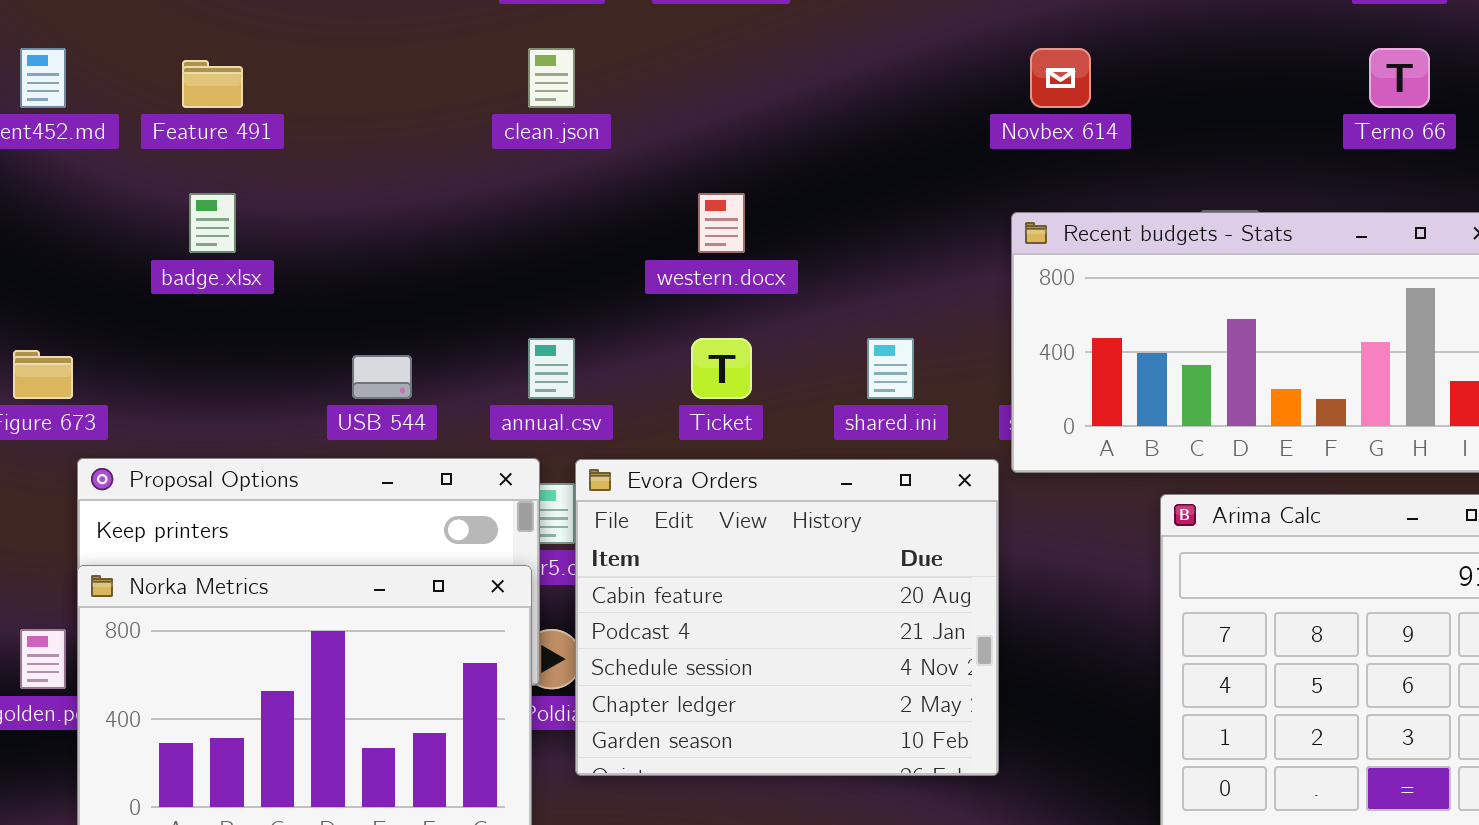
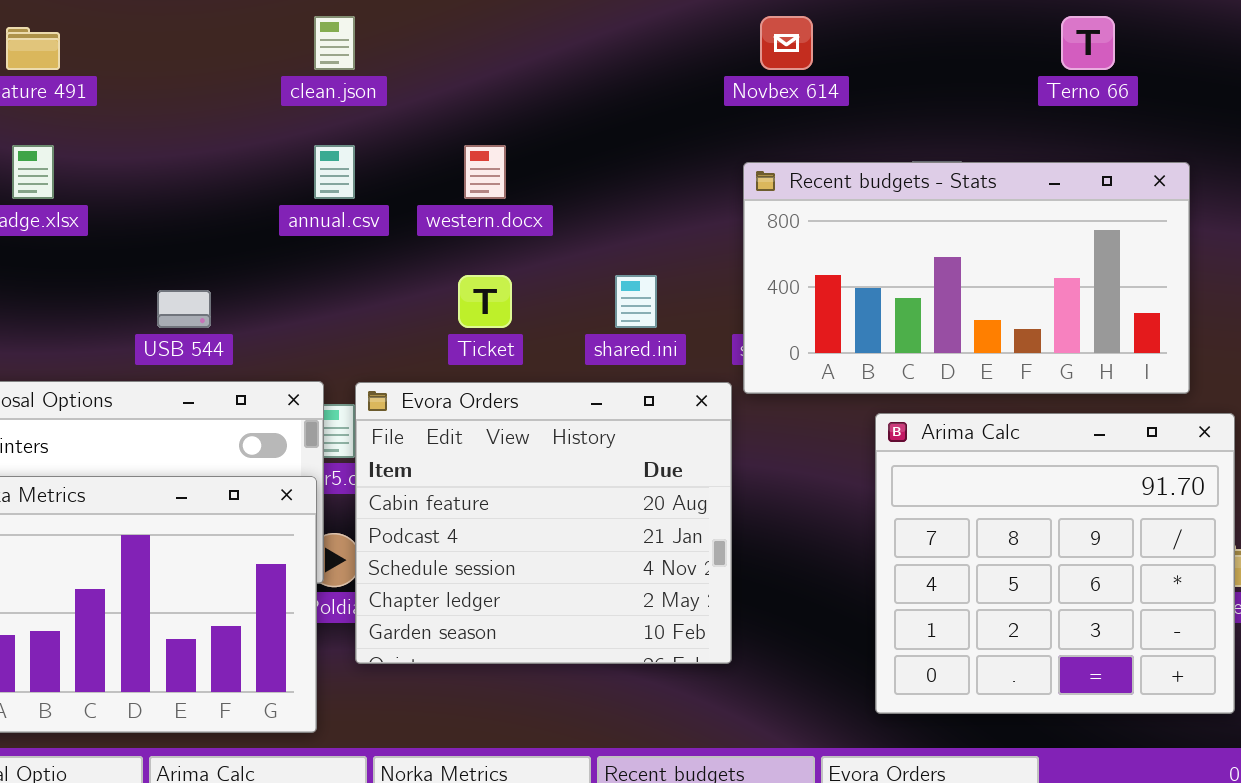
annual.csv: [528,338,575,399] -> [314,145,355,199], moved

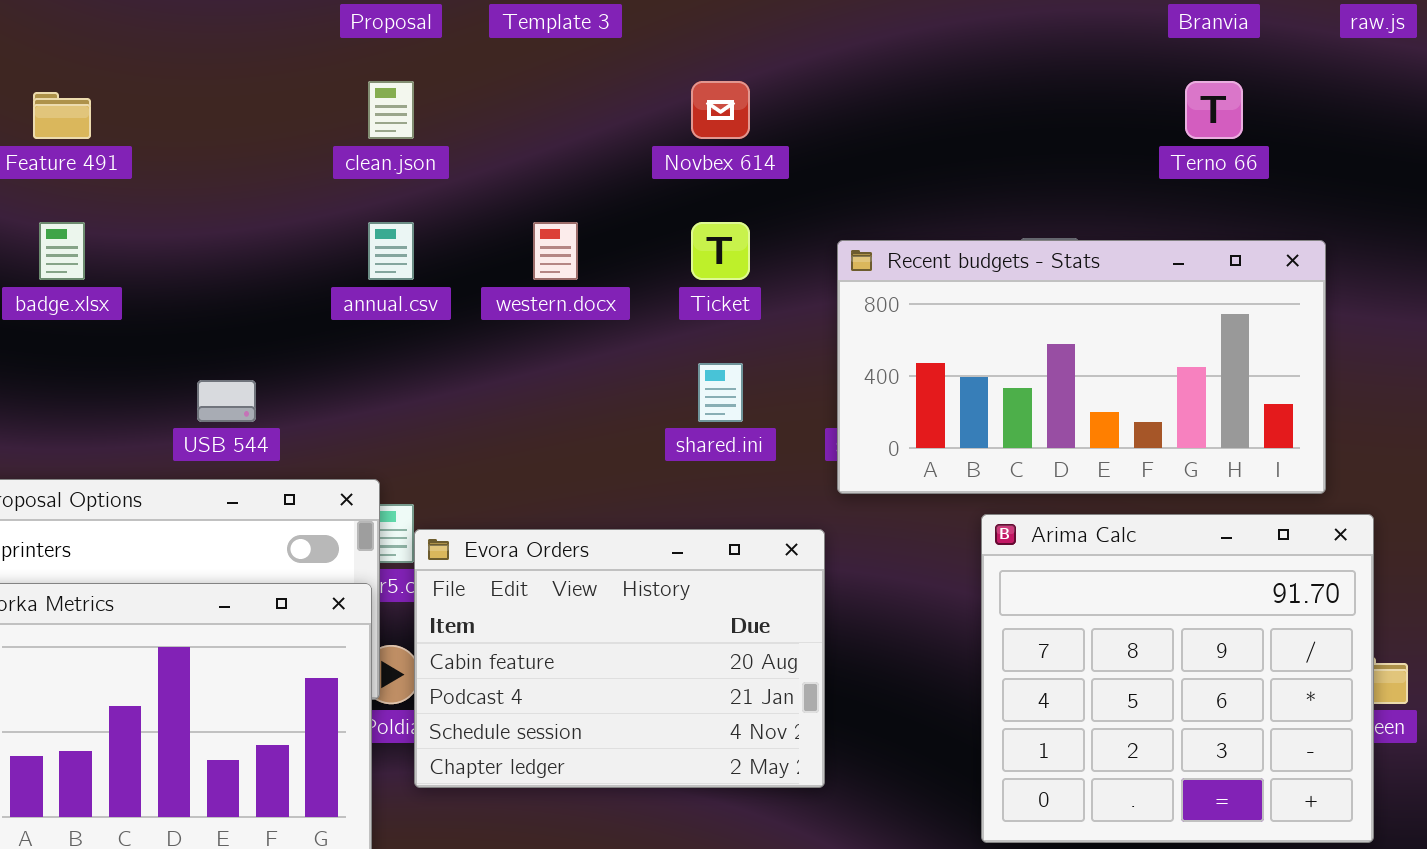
Novbex 614: [760,16,813,70] -> [691,81,750,139], moved
Ticket: [458,275,512,328] -> [691,222,750,280], moved
Evora Orders: [355,382,732,664] -> [414,529,825,788], resized

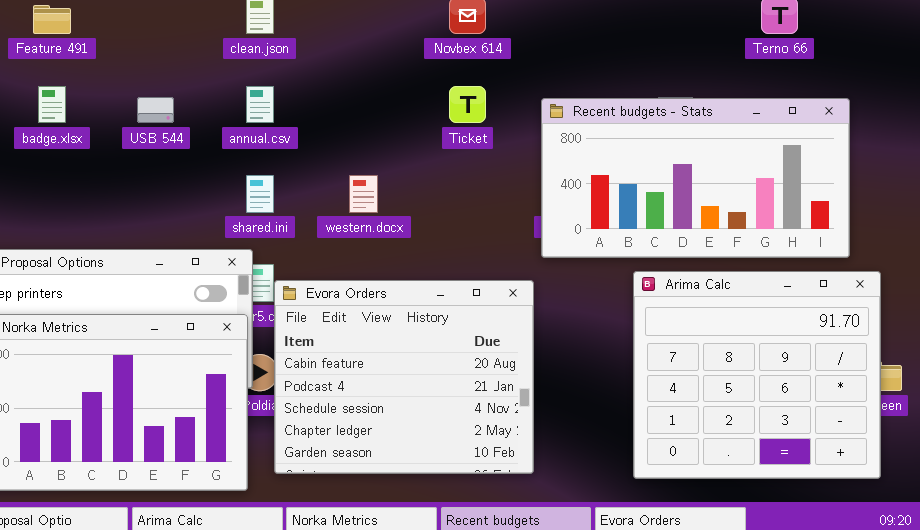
western.docx: [533,222,578,280] -> [349,175,378,213], moved
shared.ini: [698,363,743,422] -> [246,175,274,213], moved
USB 544: [197,380,256,422] -> [137,97,174,123], moved
Evora Orders: [414,529,825,788] -> [274,280,534,474], resized

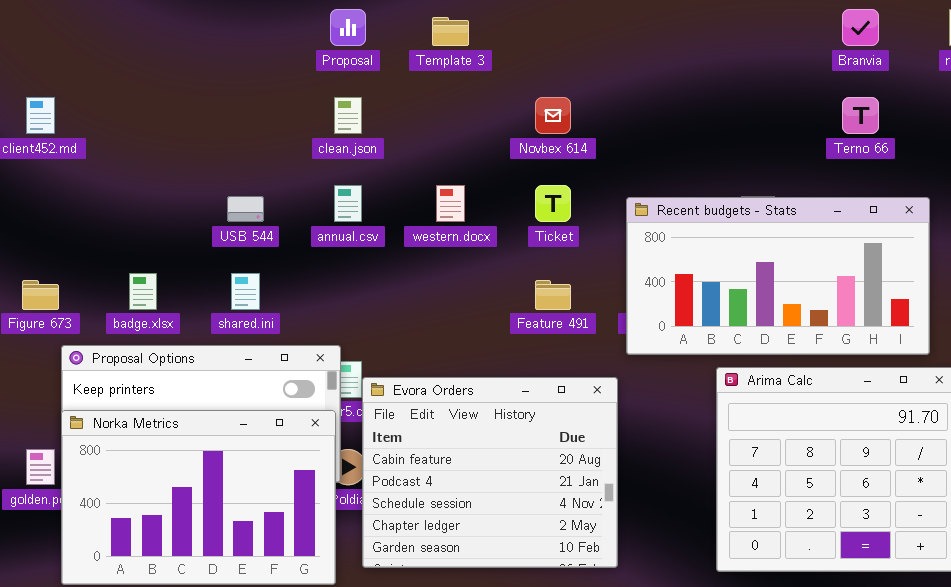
Feature 491: [33,5,71,34] -> [535,280,571,310], moved
badge.xlsx: [38,86,66,123] -> [129,273,157,310], moved
shared.ini: [246,175,274,213] -> [231,273,260,310], moved
western.docx: [349,175,378,213] -> [436,185,465,222], moved

